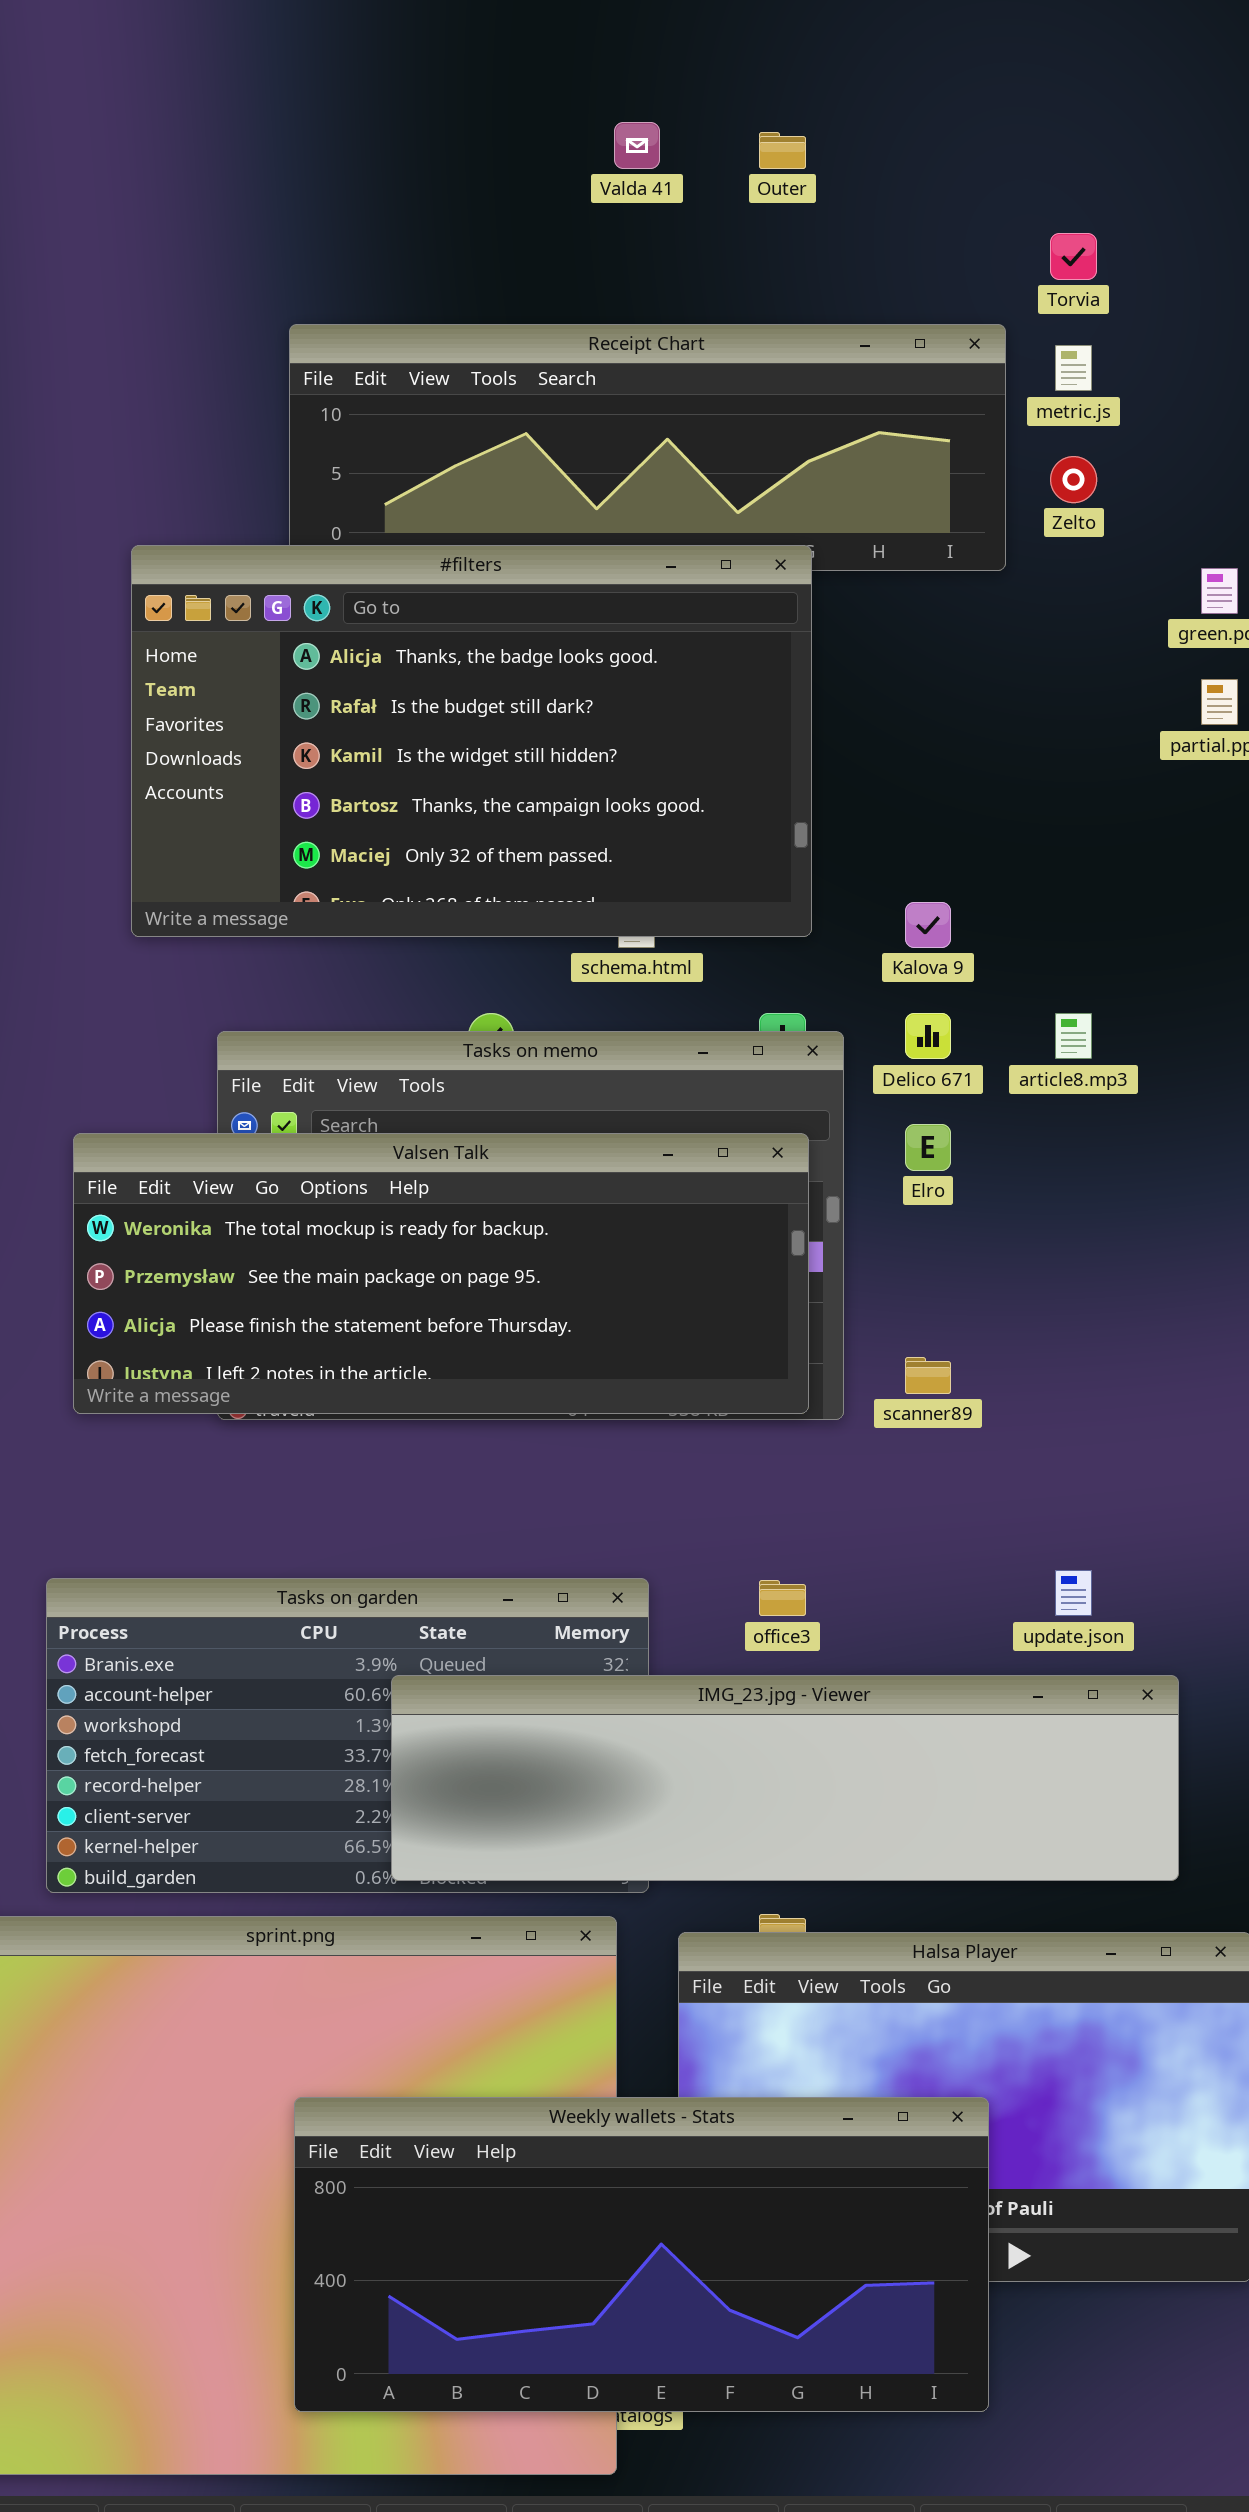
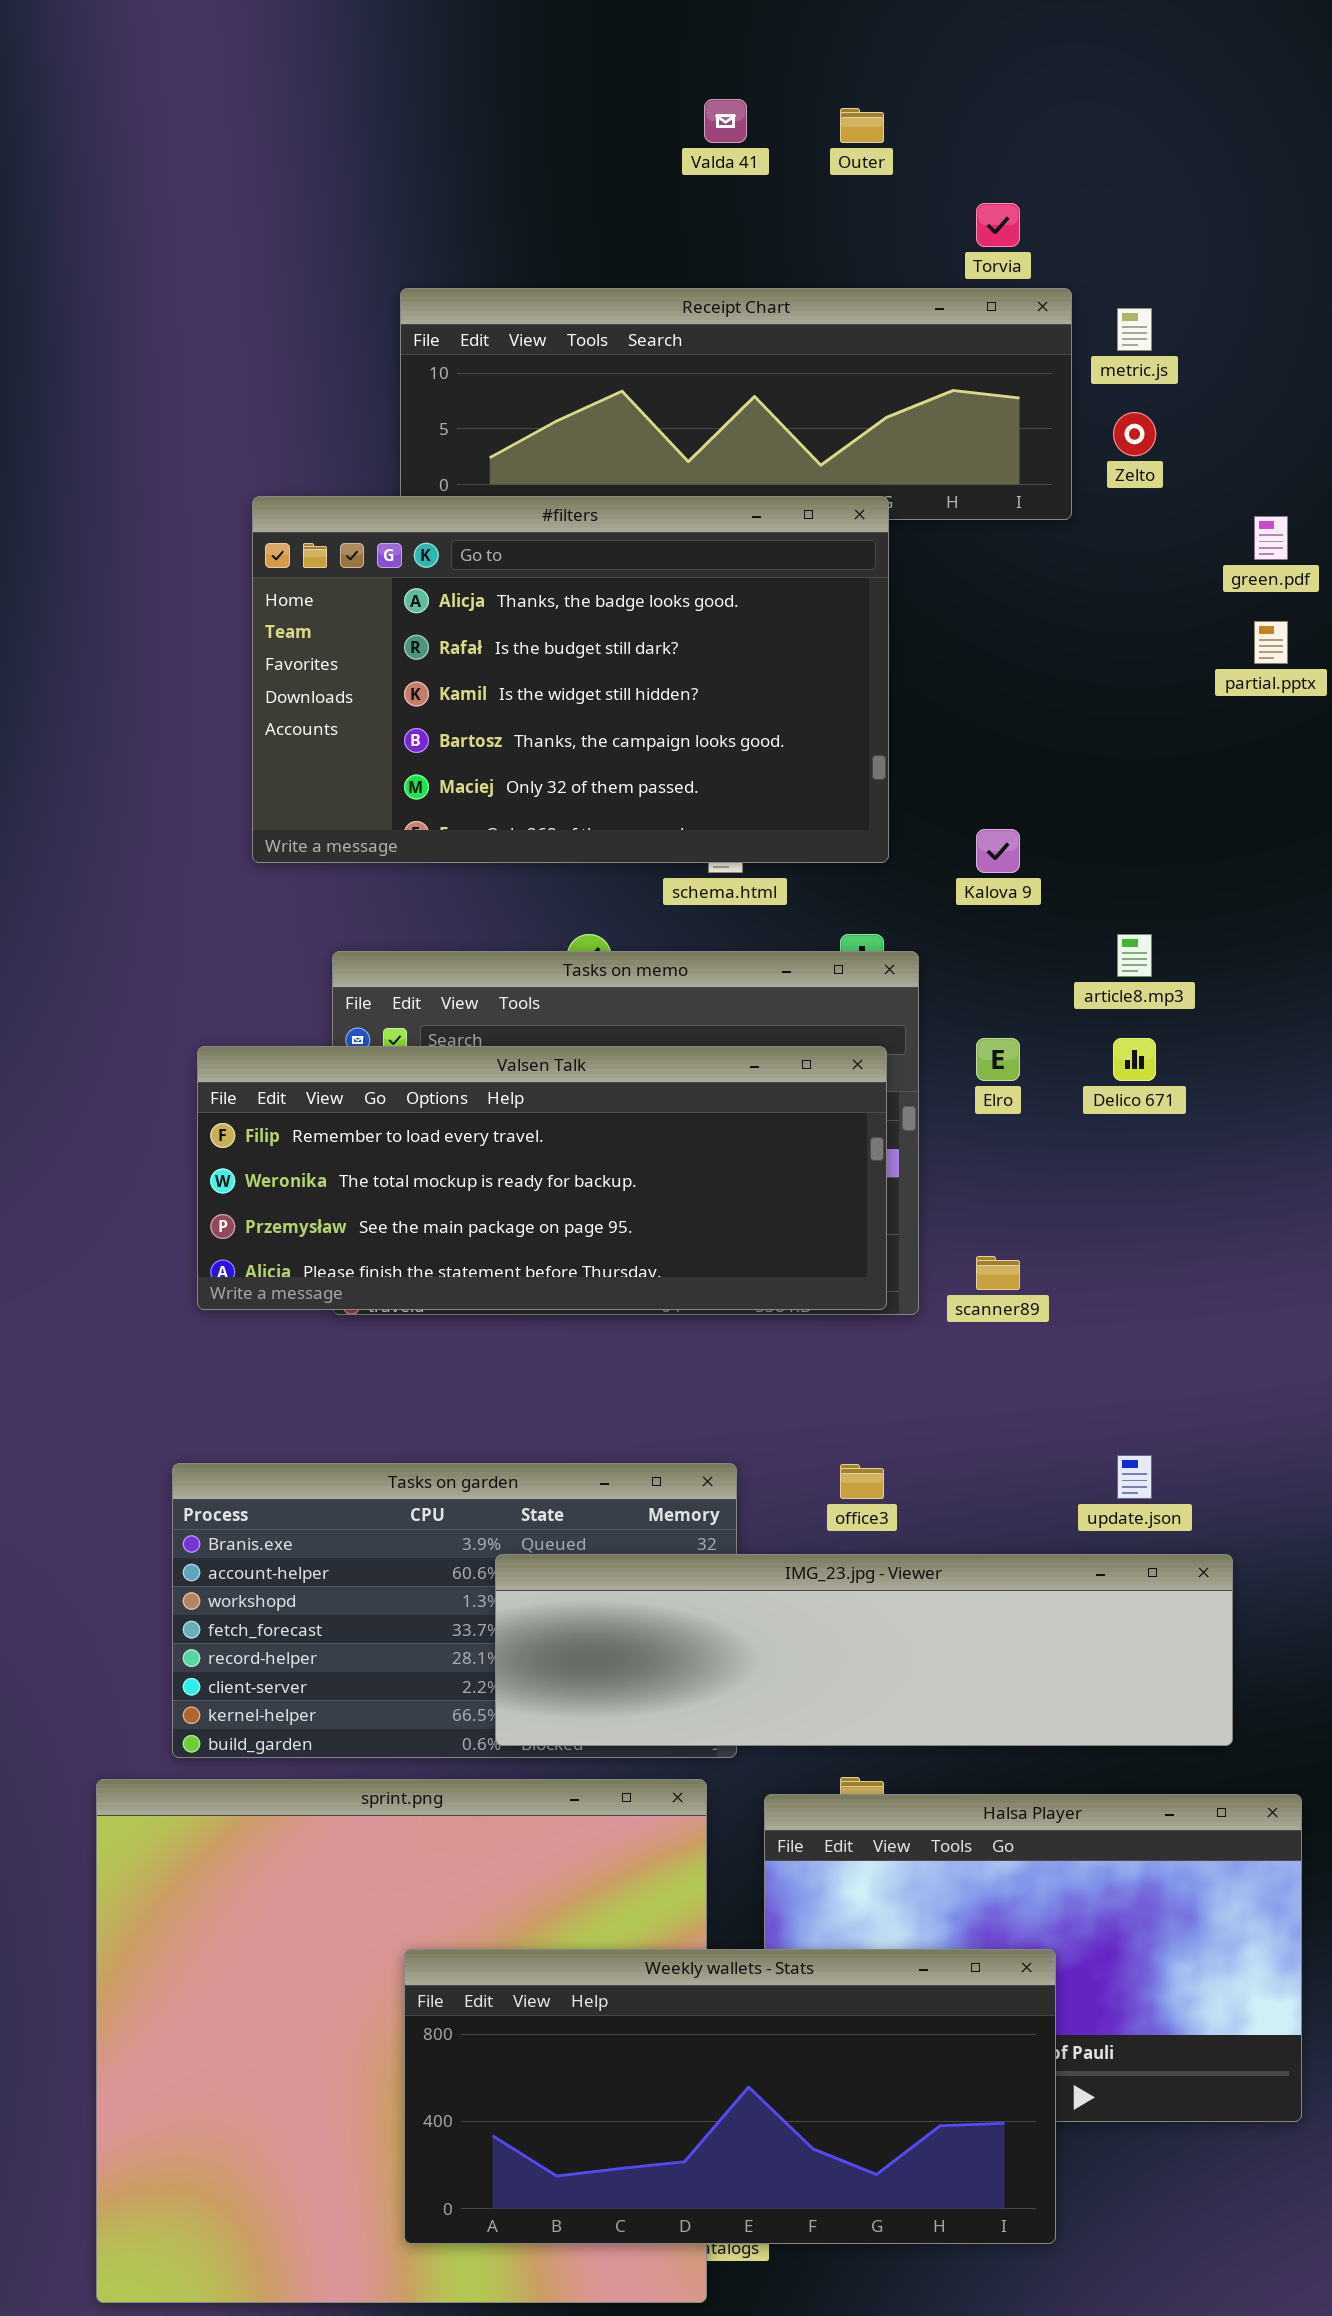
Torvia: [1050,233,1097,280] -> [976,203,1020,247], moved
Delico 671: [905,1013,951,1059] -> [1113,1038,1156,1081], moved
Valsen Talk: [73,1133,809,1414] -> [197,1046,887,1310], scrolled up 1 row

